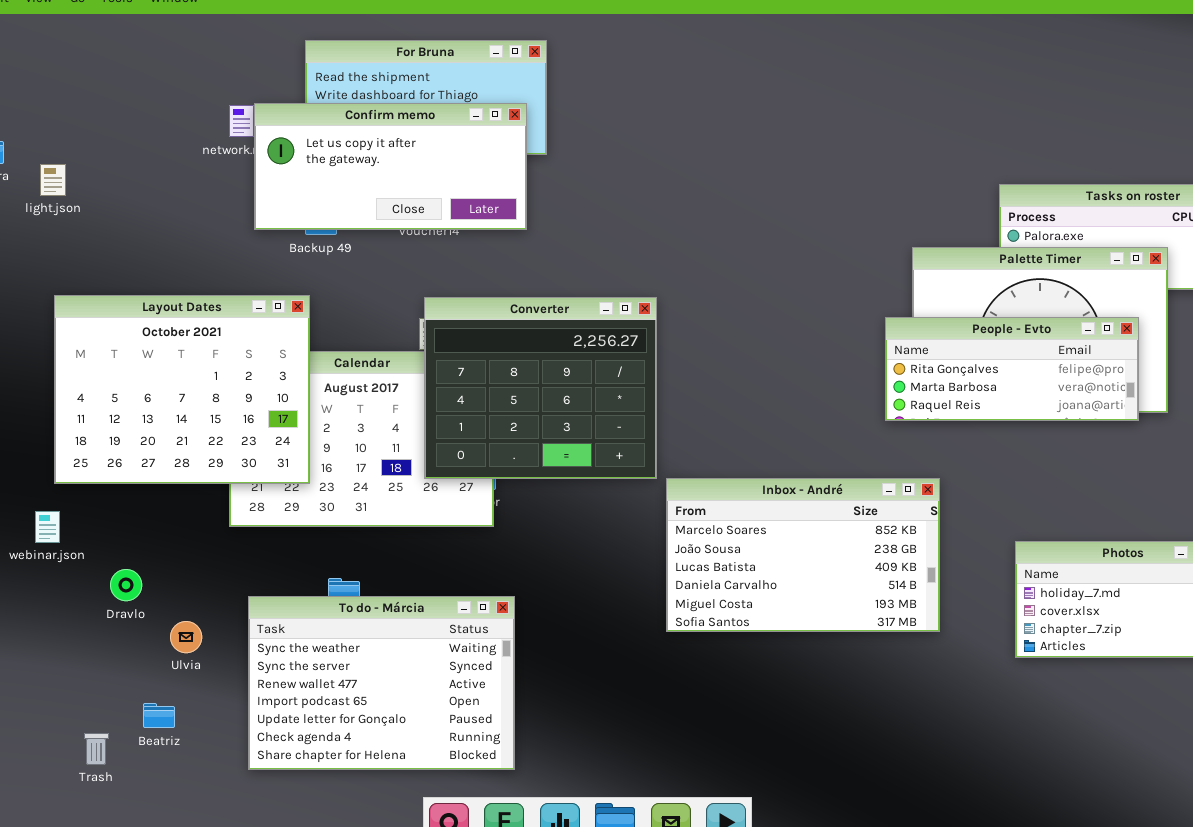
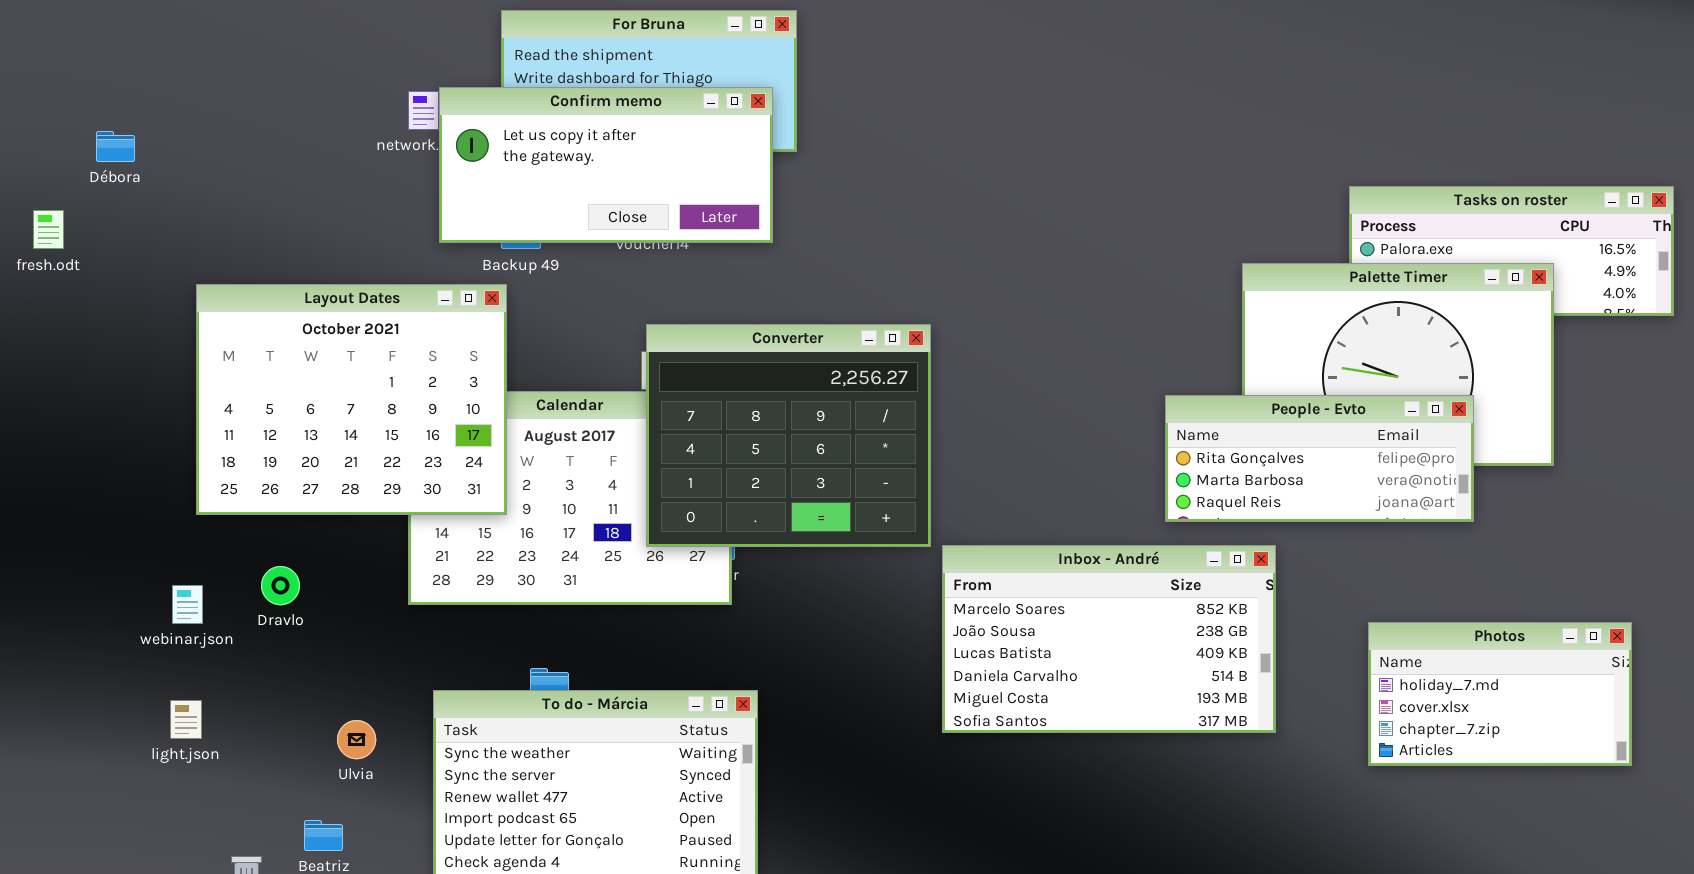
light.json: [40,164,66,196] -> [170,700,202,739], moved
Layout Dates: [54,295,310,484] -> [196,284,507,515], moved
People - Evto: [885,317,1139,421] -> [1165,395,1474,522], moved
Dravlo: [110,569,142,601] -> [261,566,300,605], moved

